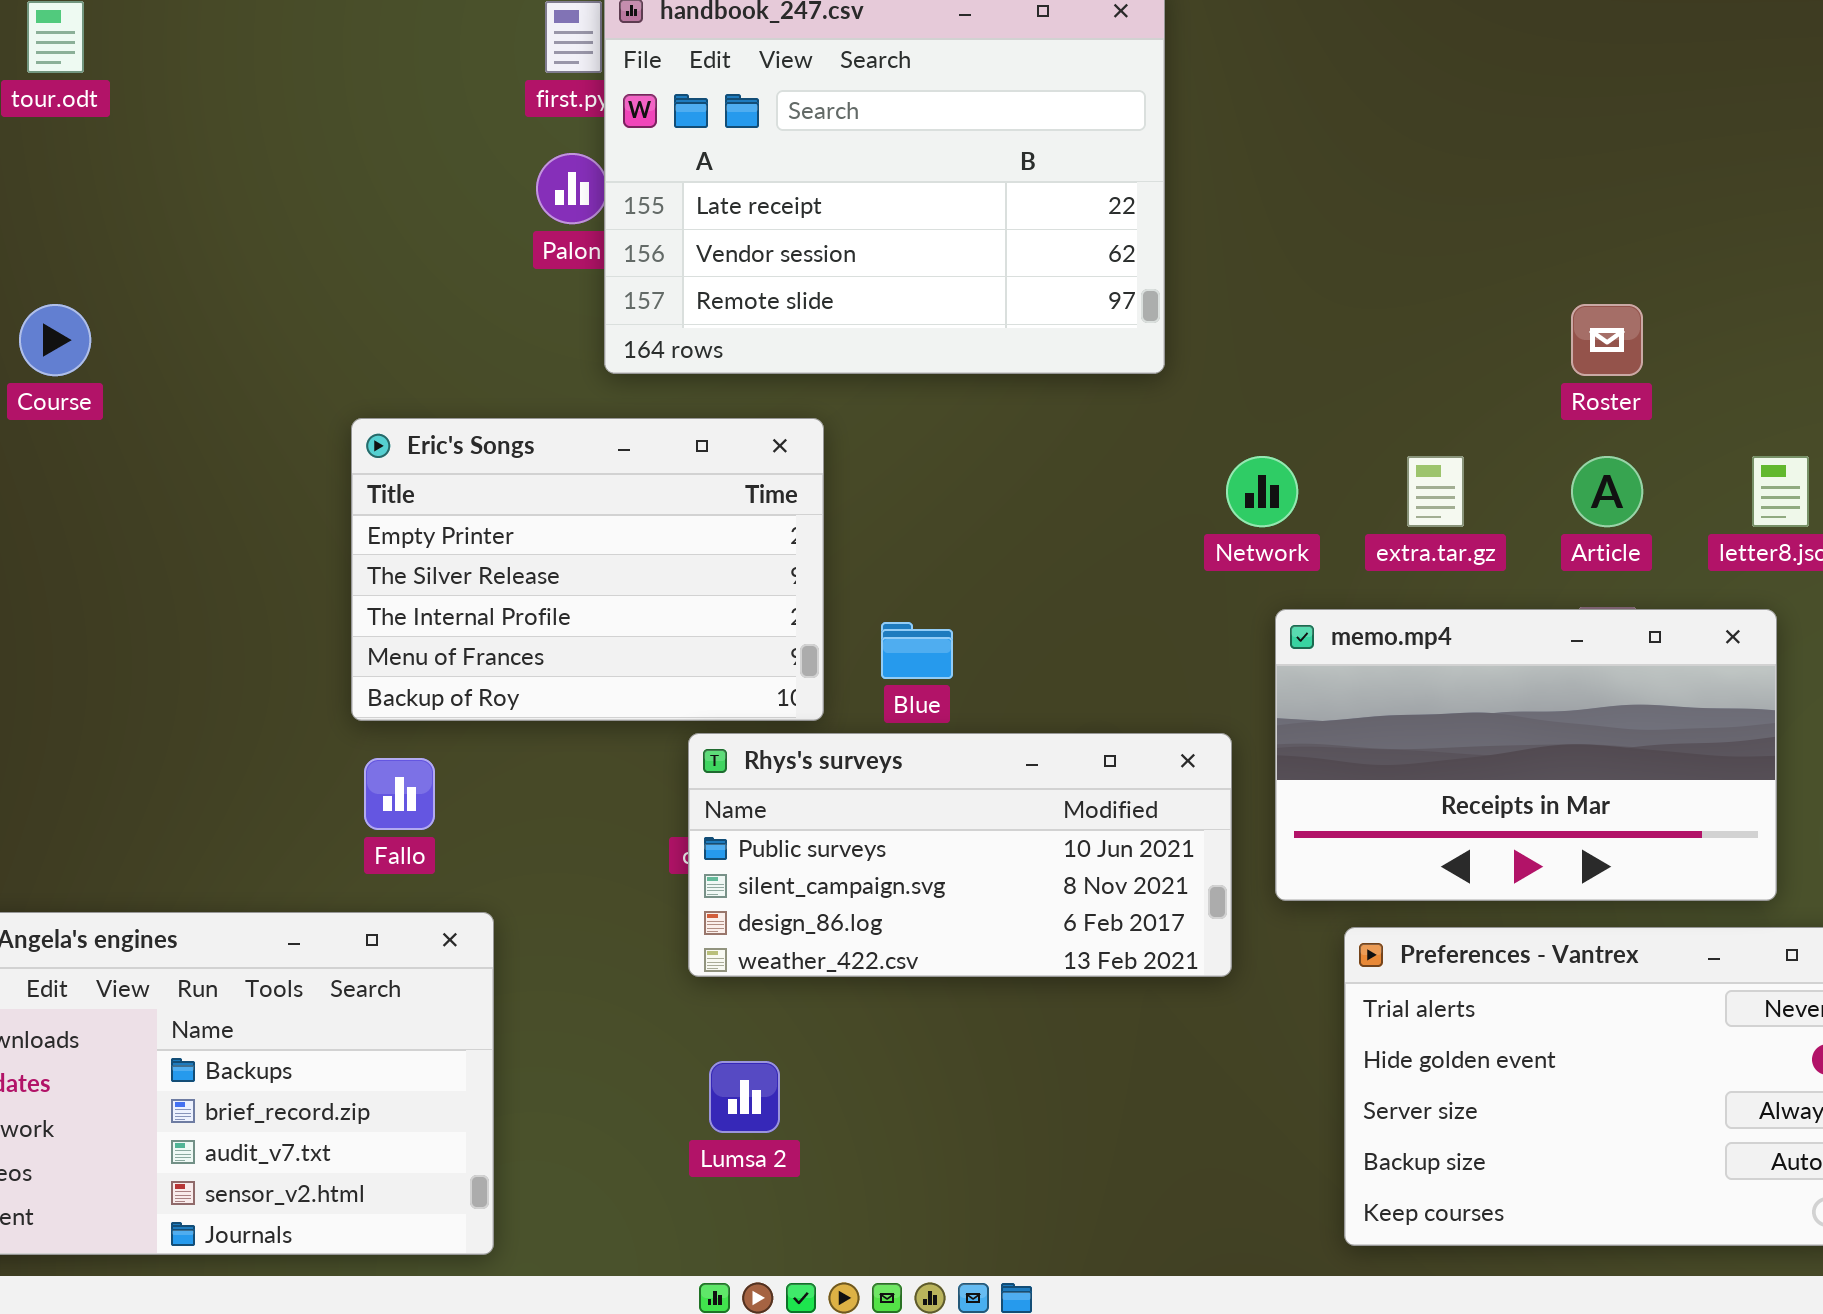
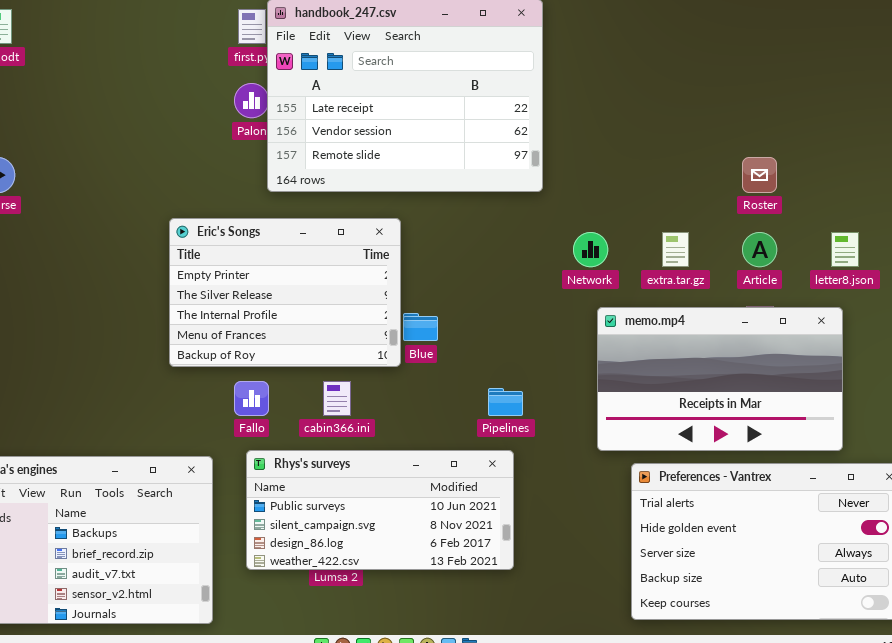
Eric's Songs: [351,418,824,721] -> [169,218,401,367], moved
Rhys's surveys: [688,733,1232,977] -> [246,450,514,570], moved
Fallo: [364,758,435,830] -> [234,381,269,416], moved

